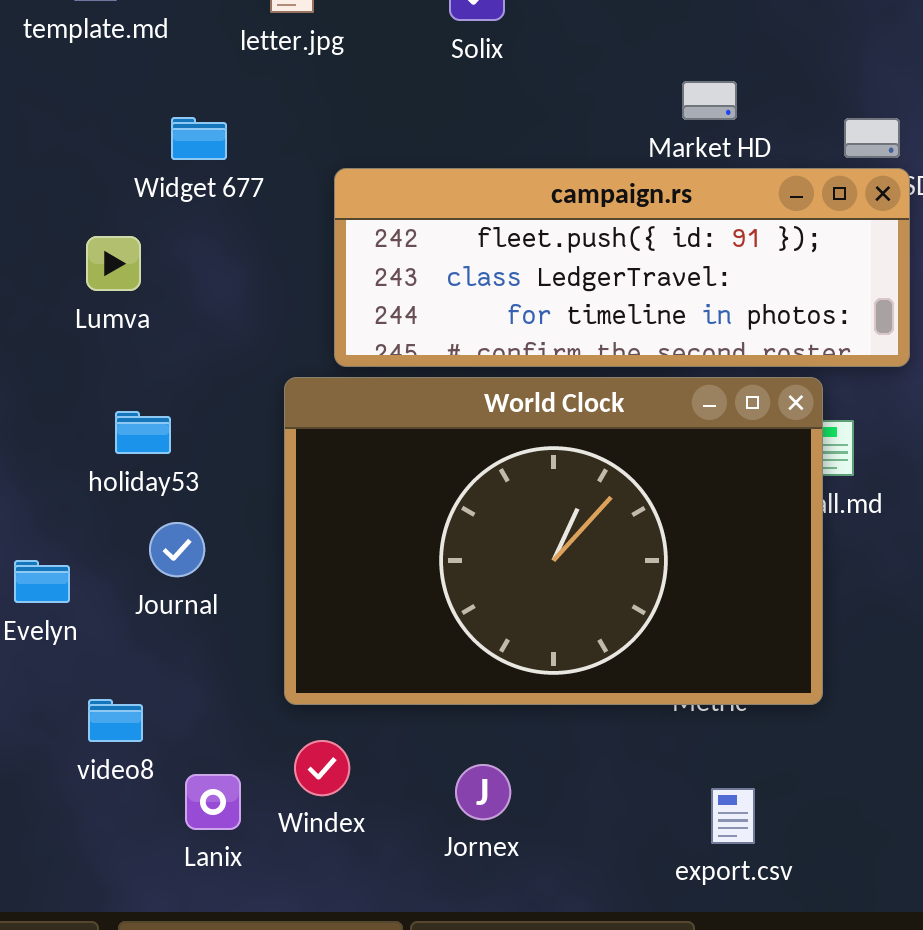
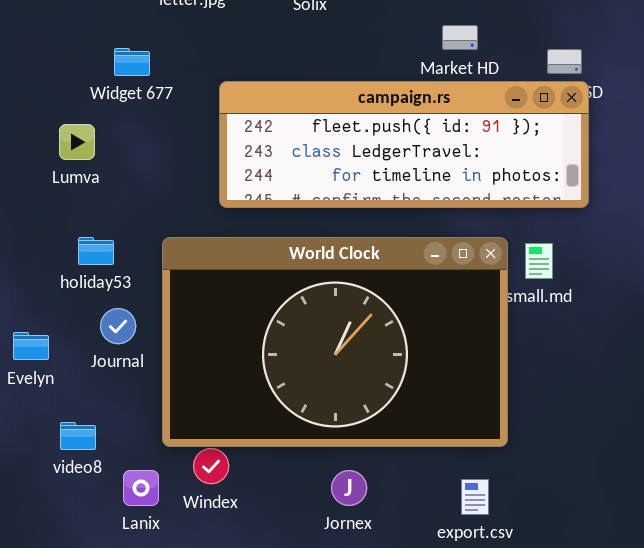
World Clock: [284,377,823,705] -> [162,237,508,447], moved
Jornex: [455,764,511,820] -> [331,470,367,506], moved

